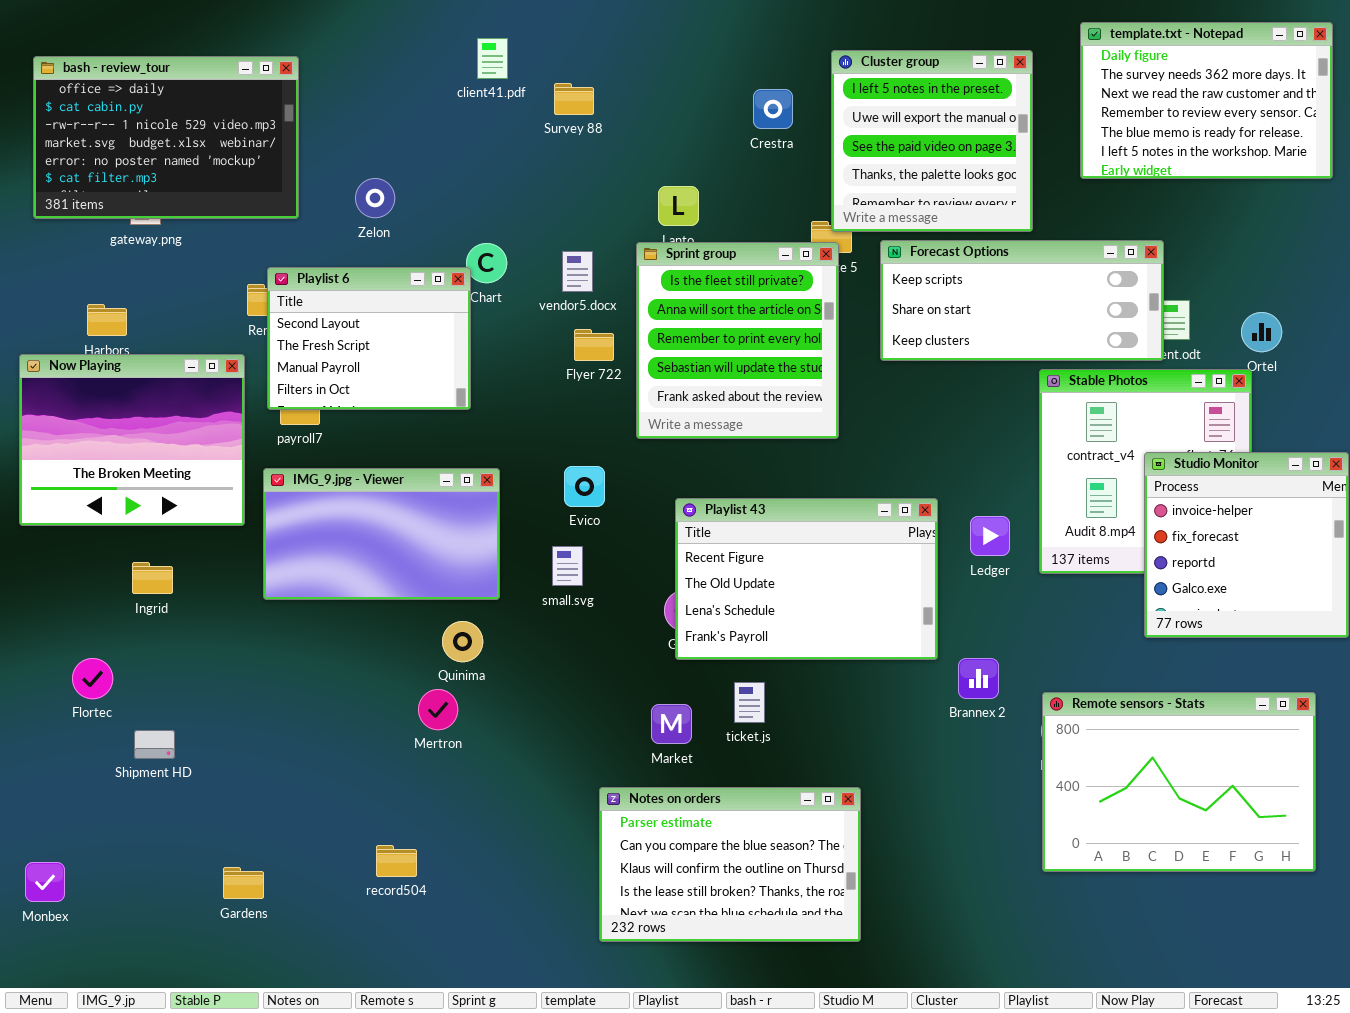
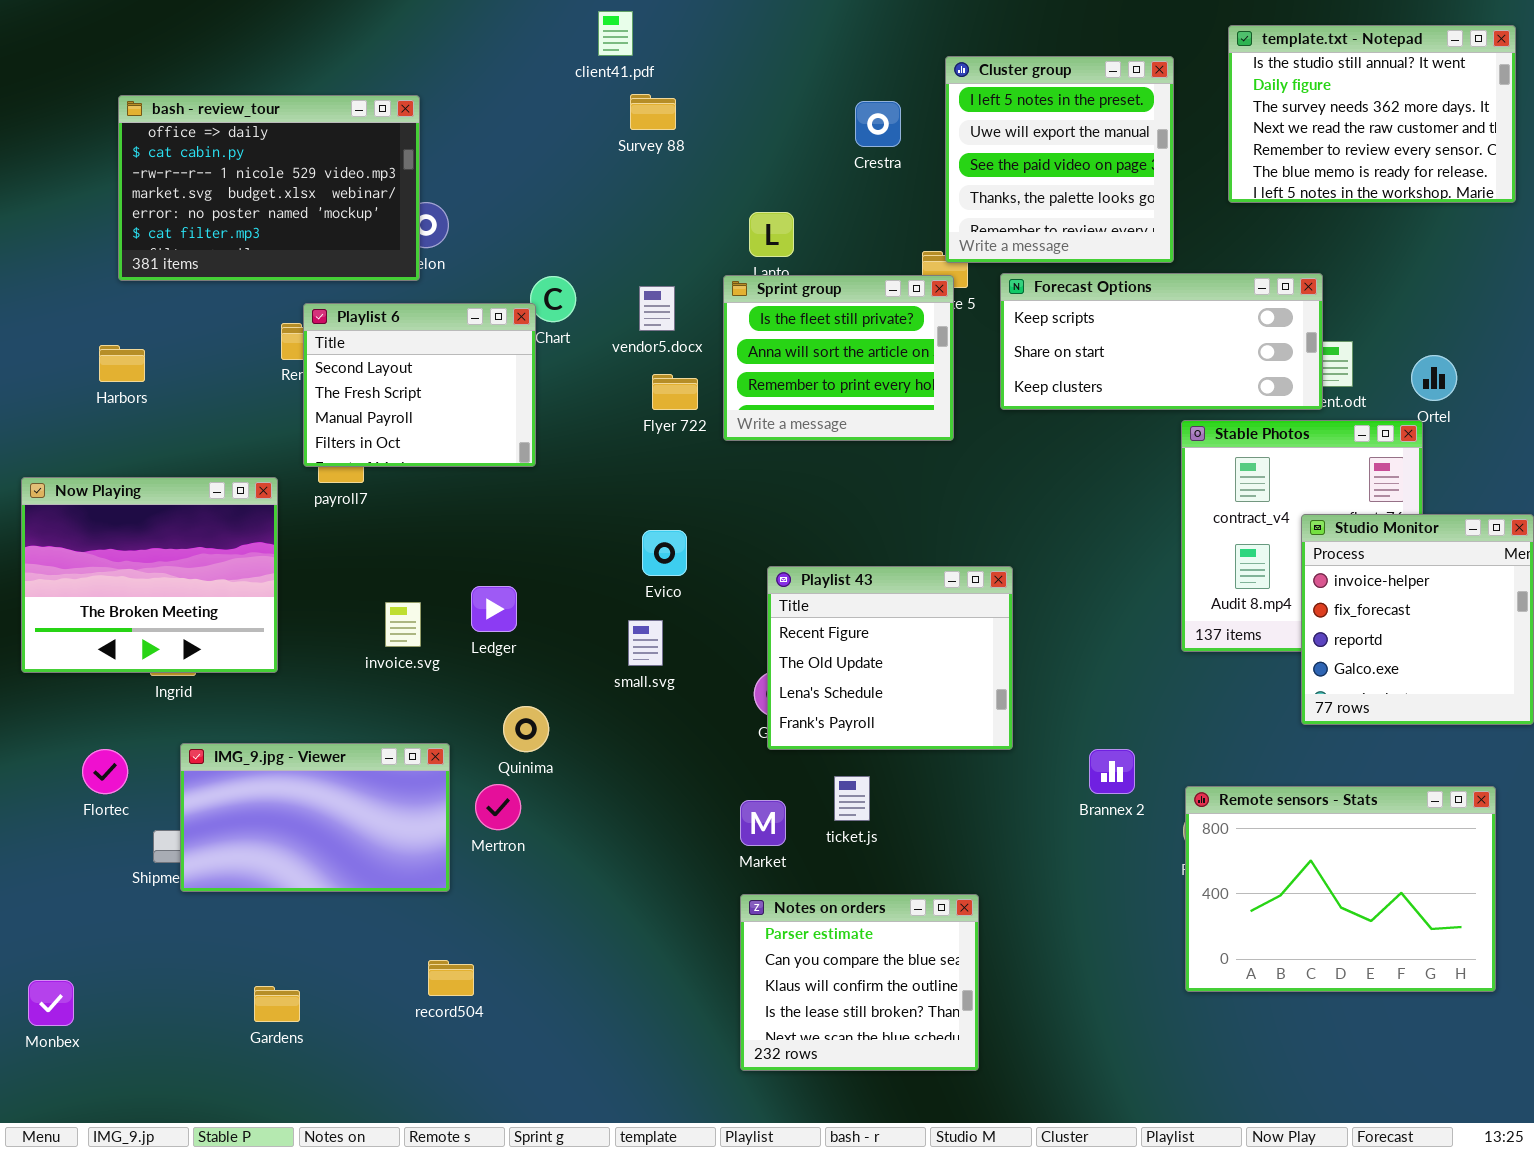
template.txt - Notepad: [1080,22,1333,179] -> [1228,25,1516,203], scrolled up 1 row
client41.pdf: [477,38,508,79] -> [598,11,633,56], moved
bash - review_tour: [33,56,299,219] -> [118,95,420,281], moved
Sprint group: [636,242,839,439] -> [723,275,954,441], resized
Now Playing: [19,354,245,526] -> [21,477,278,673], moved
IMG_9.jpg - Viewer: [263,468,500,600] -> [180,743,450,892], moved
Playlist 43: [675,498,938,660] -> [767,566,1013,750], resized
Ledger: [970,516,1010,556] -> [471,586,517,632], moved
Notes on orders: [599,787,861,942] -> [740,894,979,1071], resized

